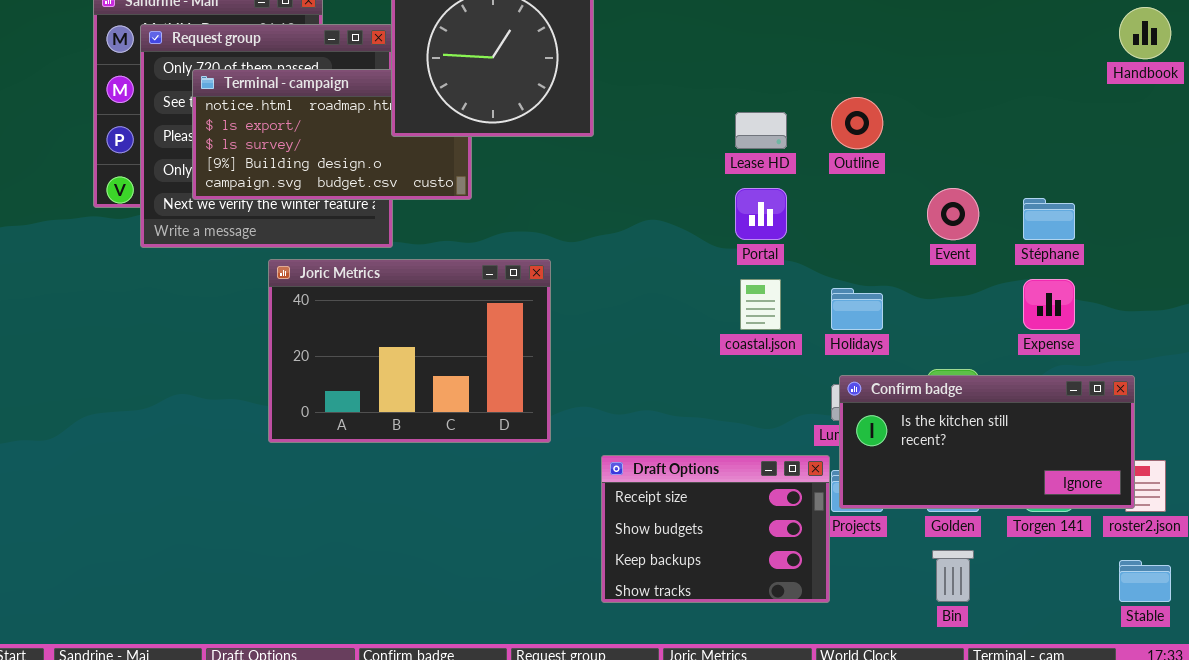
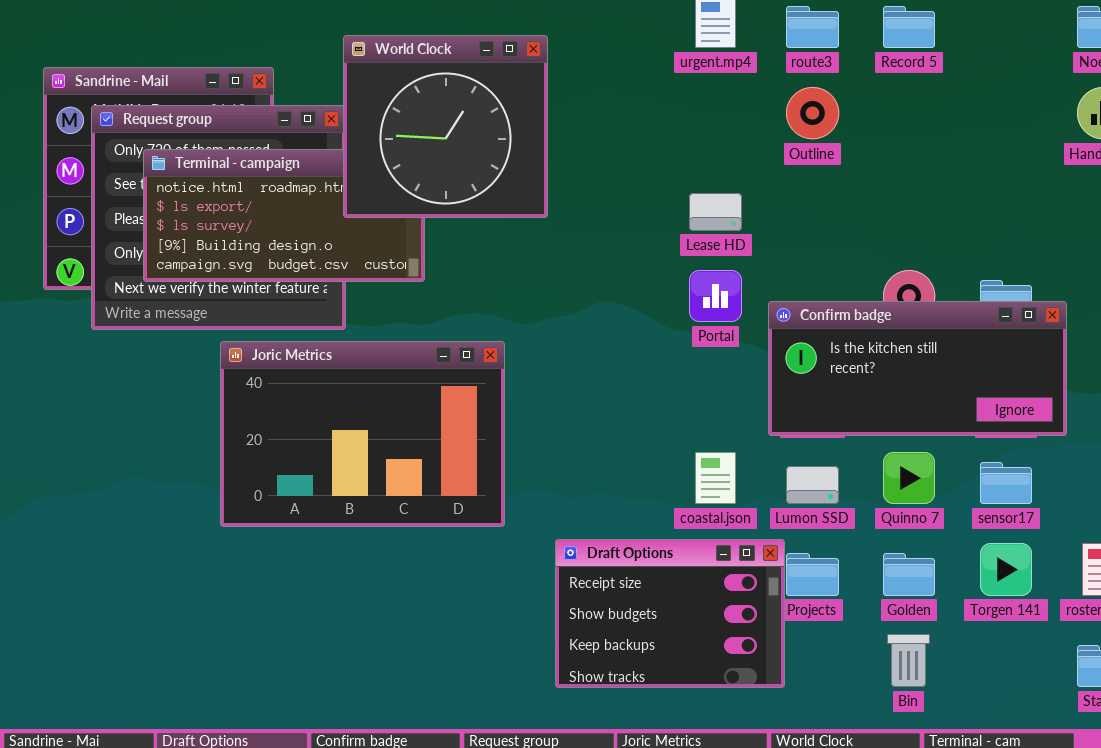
Outline: [831,97,883,149] -> [786,87,839,139], moved
coastal.json: [740,279,781,330] -> [695,452,736,504], moved
Confirm badge: [839,375,1135,509] -> [768,301,1067,436], moved

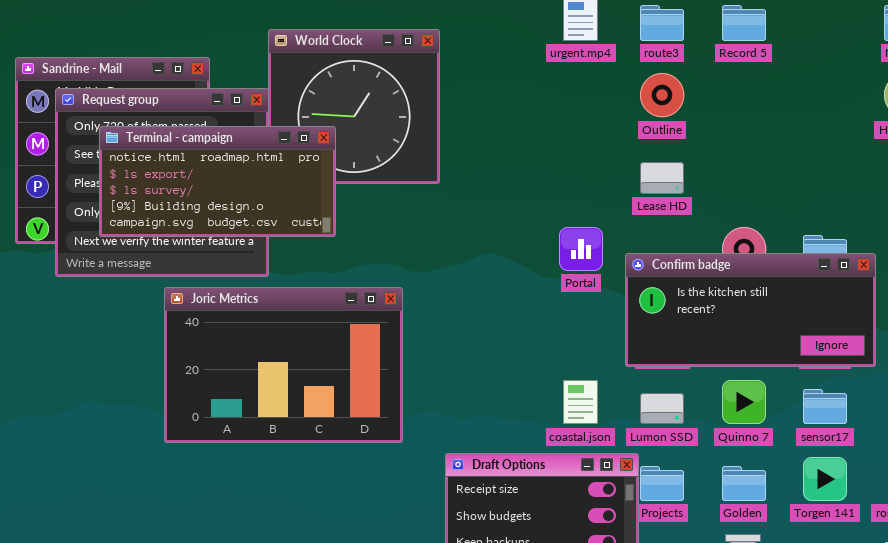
Terminal - campaign: [143,149,425,282] -> [99,126,336,237], raised
Lease HD: [689,193,742,231] -> [640,162,684,194], moved

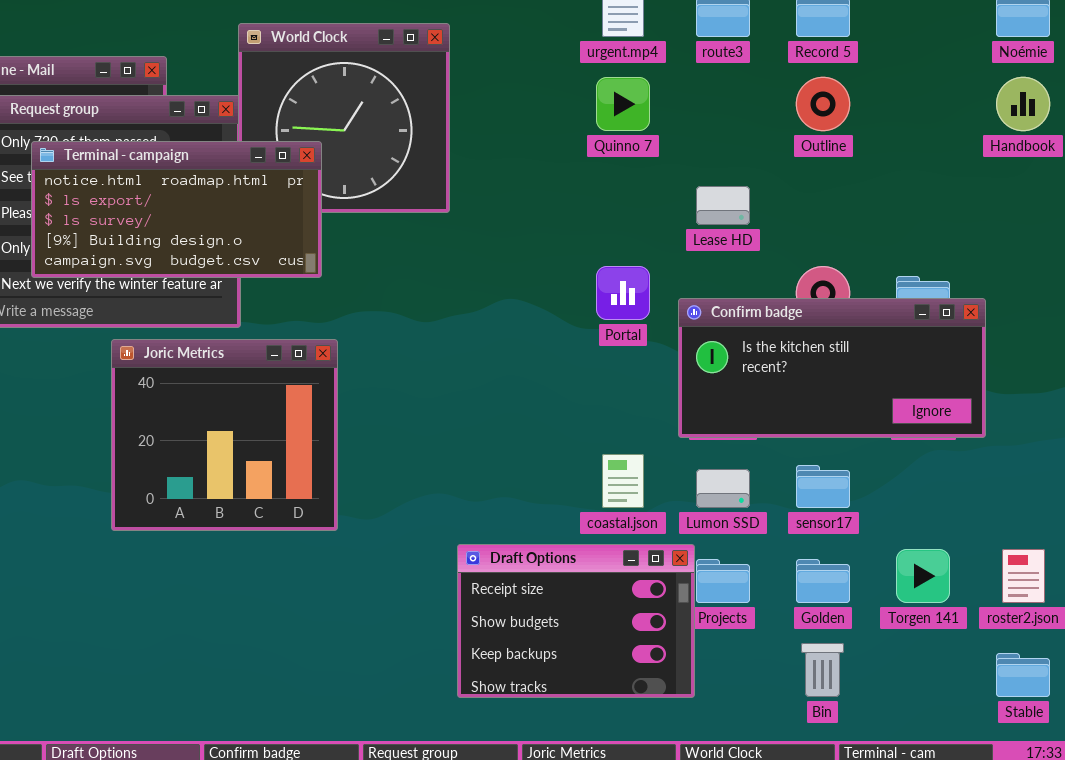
Outline: [640,73,684,117] -> [796,77,850,131], moved
Joric Metrics: [164,287,403,443] -> [111,339,338,531], resized
Quinno 7: [722,380,766,424] -> [596,77,650,131], moved
sensor17: [803,389,847,424] -> [796,465,850,508], moved

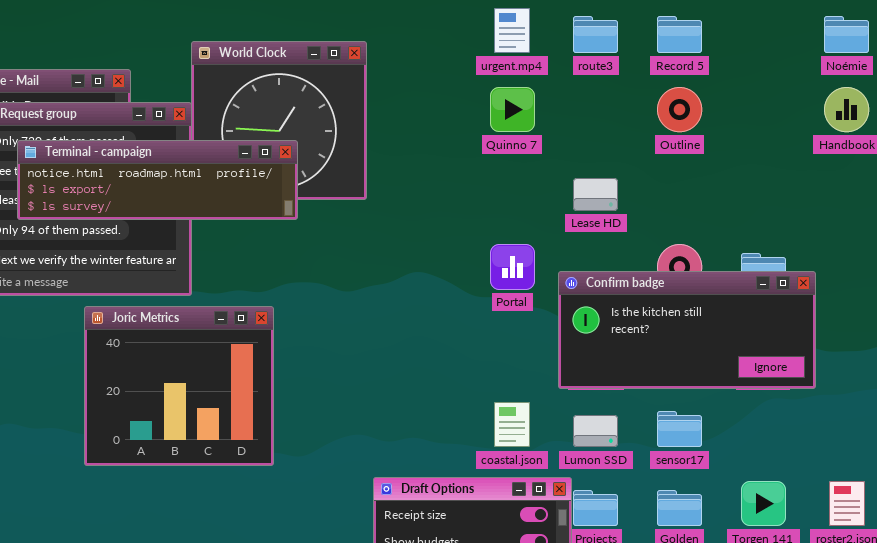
Terminal - campaign: [31,141,322,278] -> [17,140,298,220], resized

